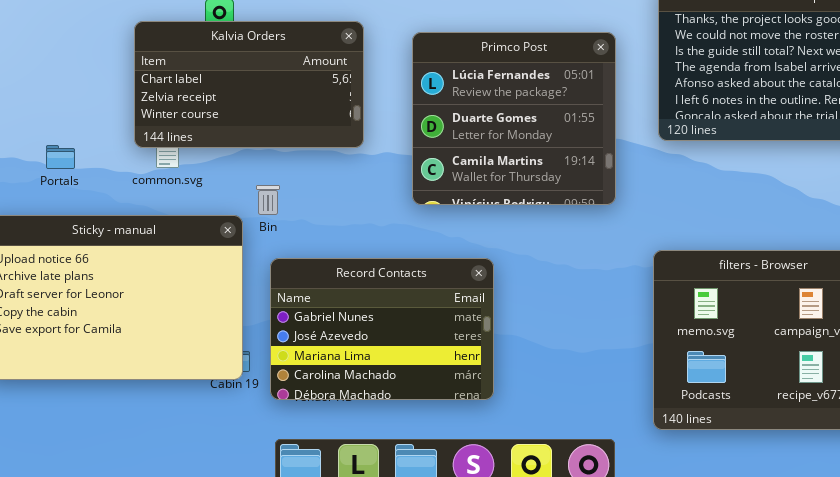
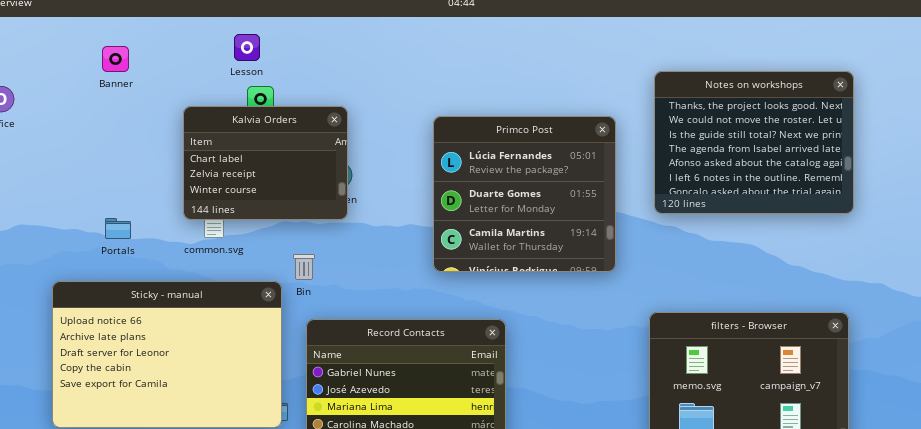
Kalvia Orders: [134,21,364,148] -> [183,106,348,220], resized

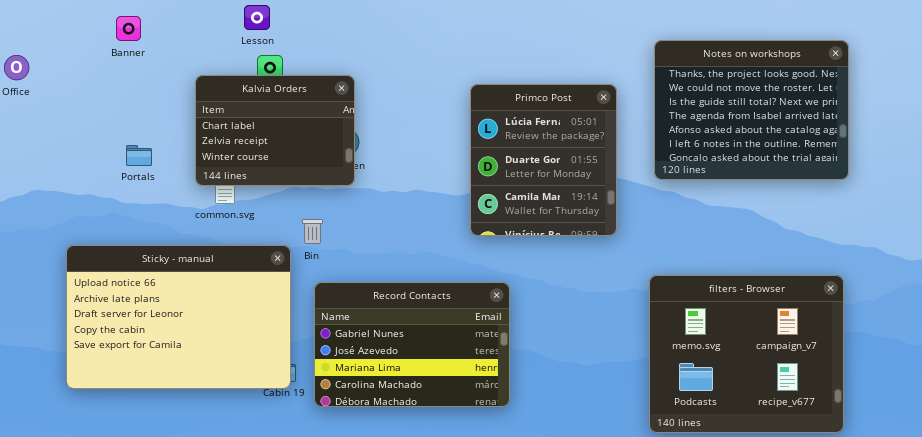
Primco Post: [433,116,616,272] -> [470,84,617,236], resized
Portals: [105,218,131,239] -> [126,145,152,166], moved

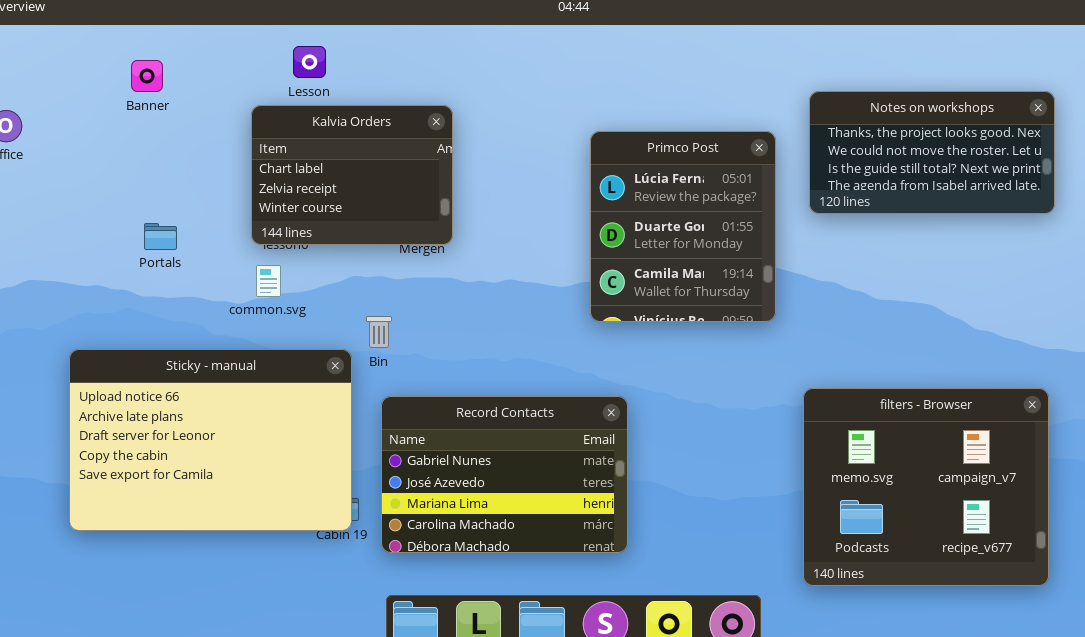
Notes on workshops: [654,40,849,180] -> [809,91,1055,214], resized
Kalvia Orders: [195,75,355,186] -> [251,105,453,245], moved
Primco Post: [470,84,617,236] -> [590,131,776,322], moved

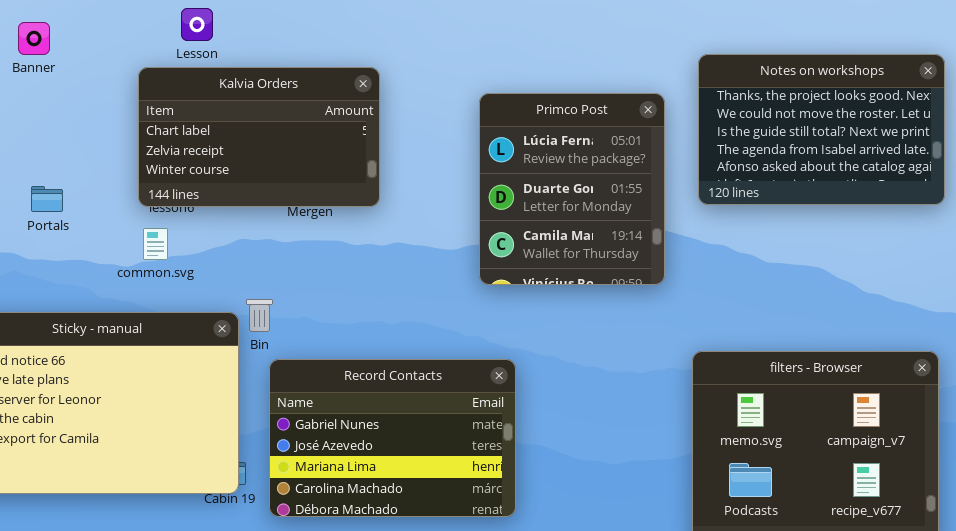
Notes on workshops: [809,91,1055,214] -> [698,54,945,205], resized
Kalvia Orders: [251,105,453,245] -> [138,67,380,207], resized
Bin: [366,316,392,348] -> [246,299,273,332], moved

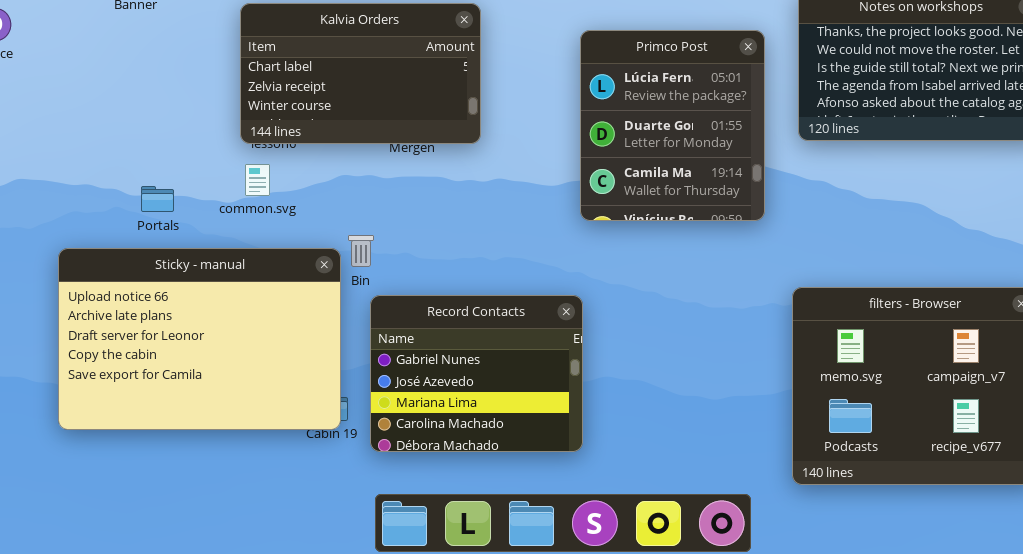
Portals: [31,186,63,212] -> [141,186,174,212], moved
Record Contacts: [269,359,516,517] -> [370,295,583,452], resized

